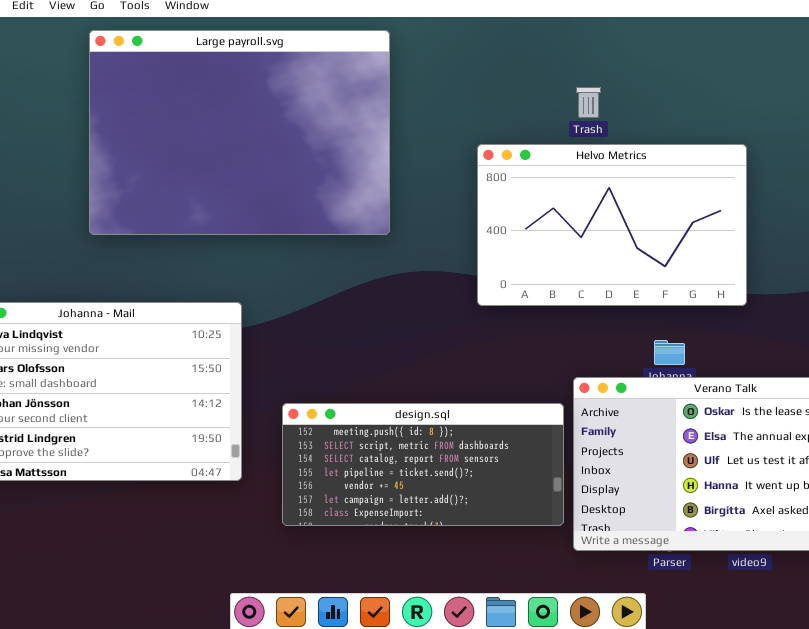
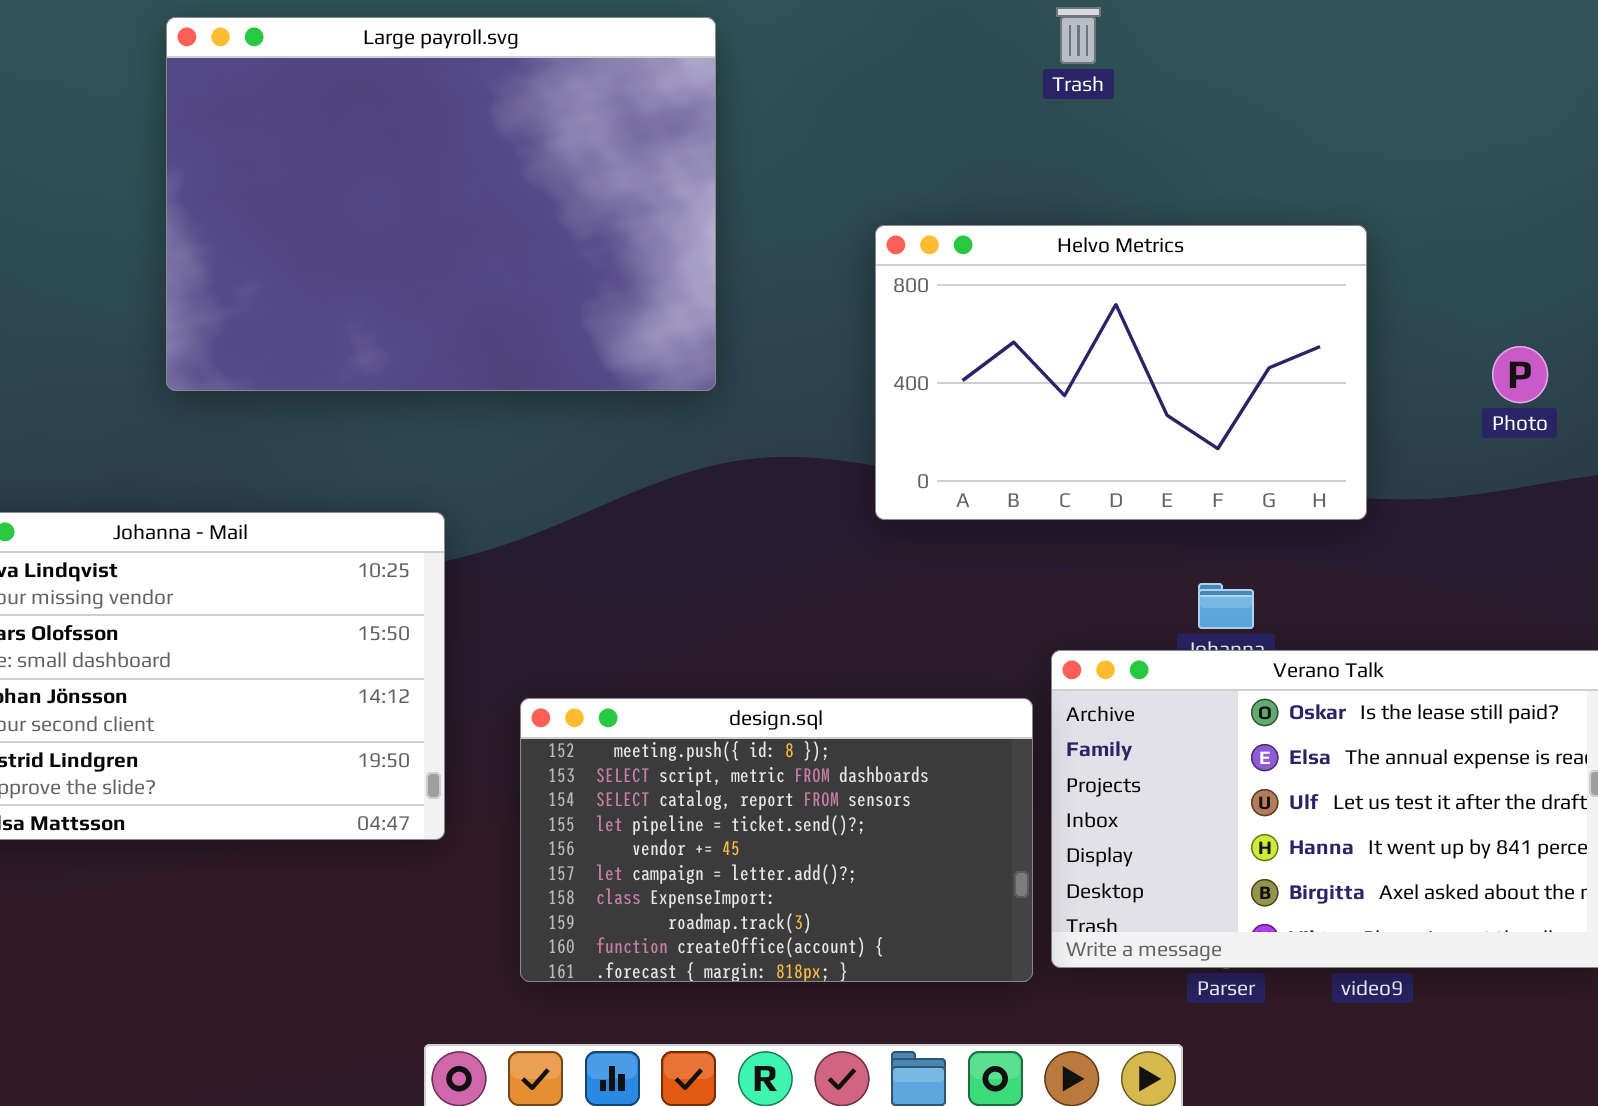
Trash: [576,87,601,118] -> [1056,7,1101,64], moved
design.sql: [282,403,564,526] -> [520,698,1033,982], resized

